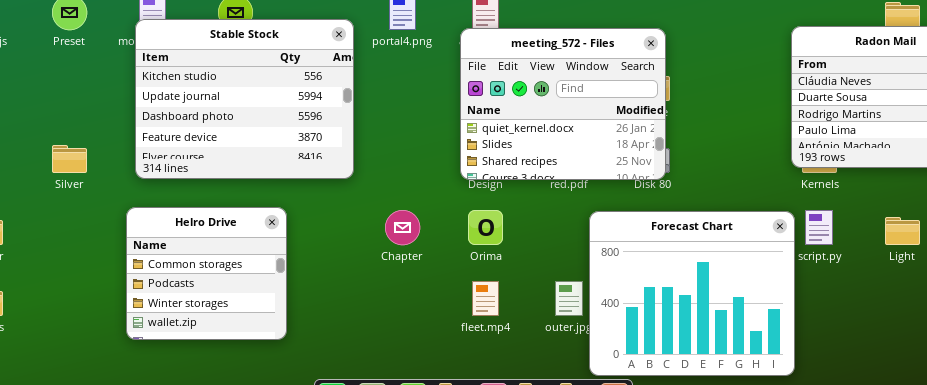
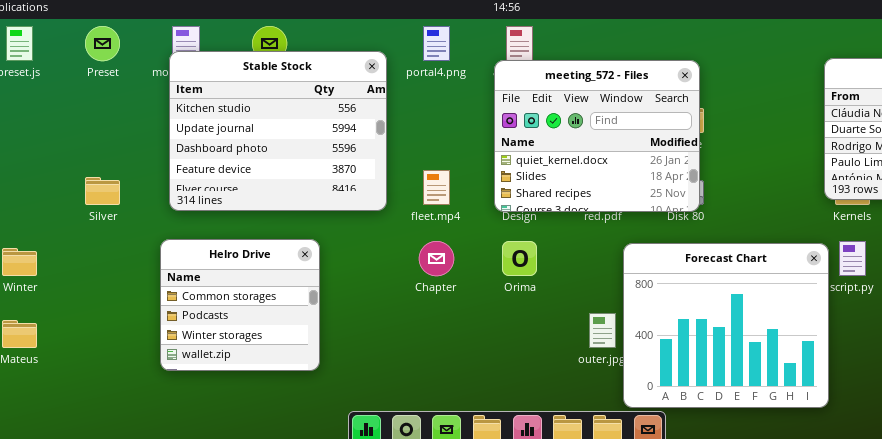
fleet.mp4: [472,281,499,316] -> [423,170,450,205], moved

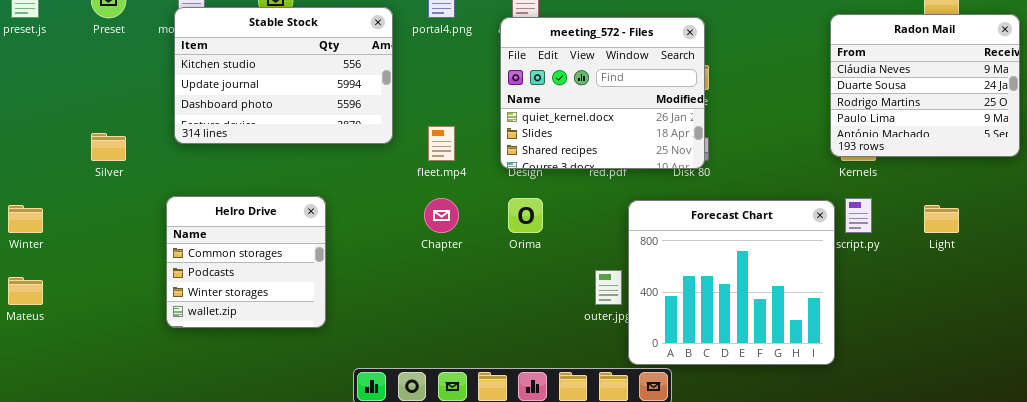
Stable Stock: [169,51,387,211] -> [174,7,393,144], resized

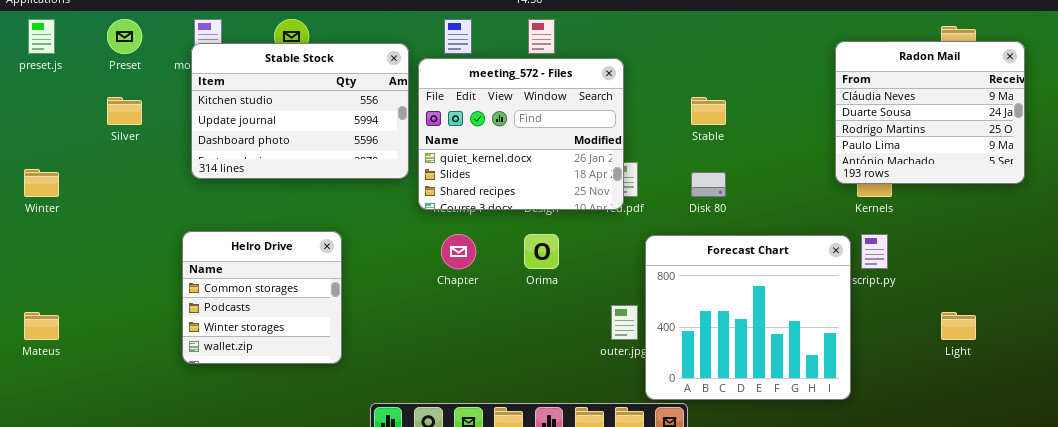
Radon Mail: [830,14,1020,157] -> [835,41,1025,184], moved
meeting_572 - Files: [500,17,705,169] -> [418,58,624,210], moved
Silver: [91,133,126,161] -> [107,97,142,125], moved
Winter: [8,205,43,233] -> [24,169,59,197], moved
Light: [924,205,959,233] -> [941,312,976,340], moved

